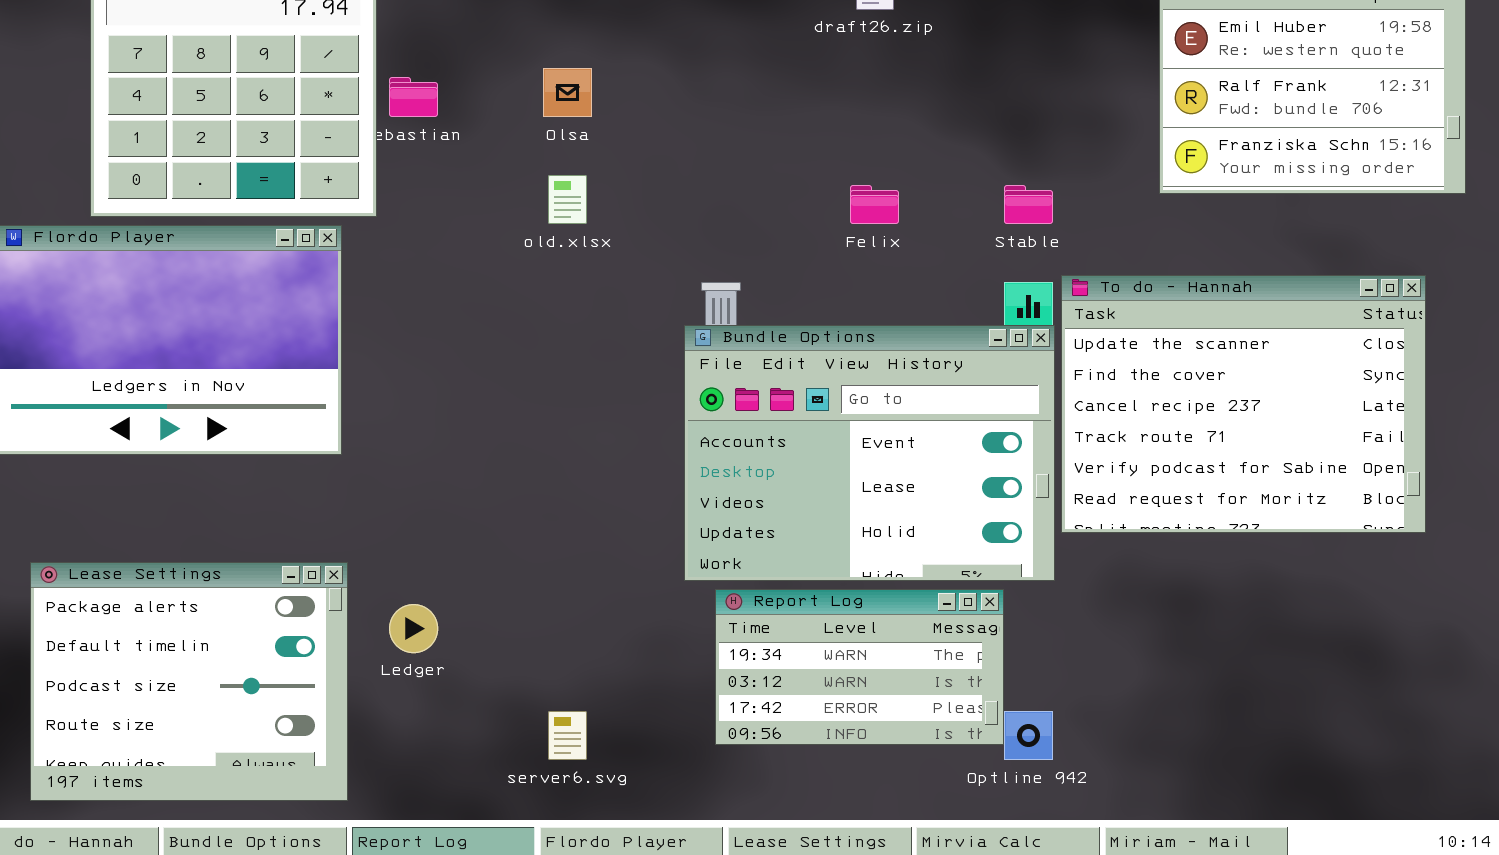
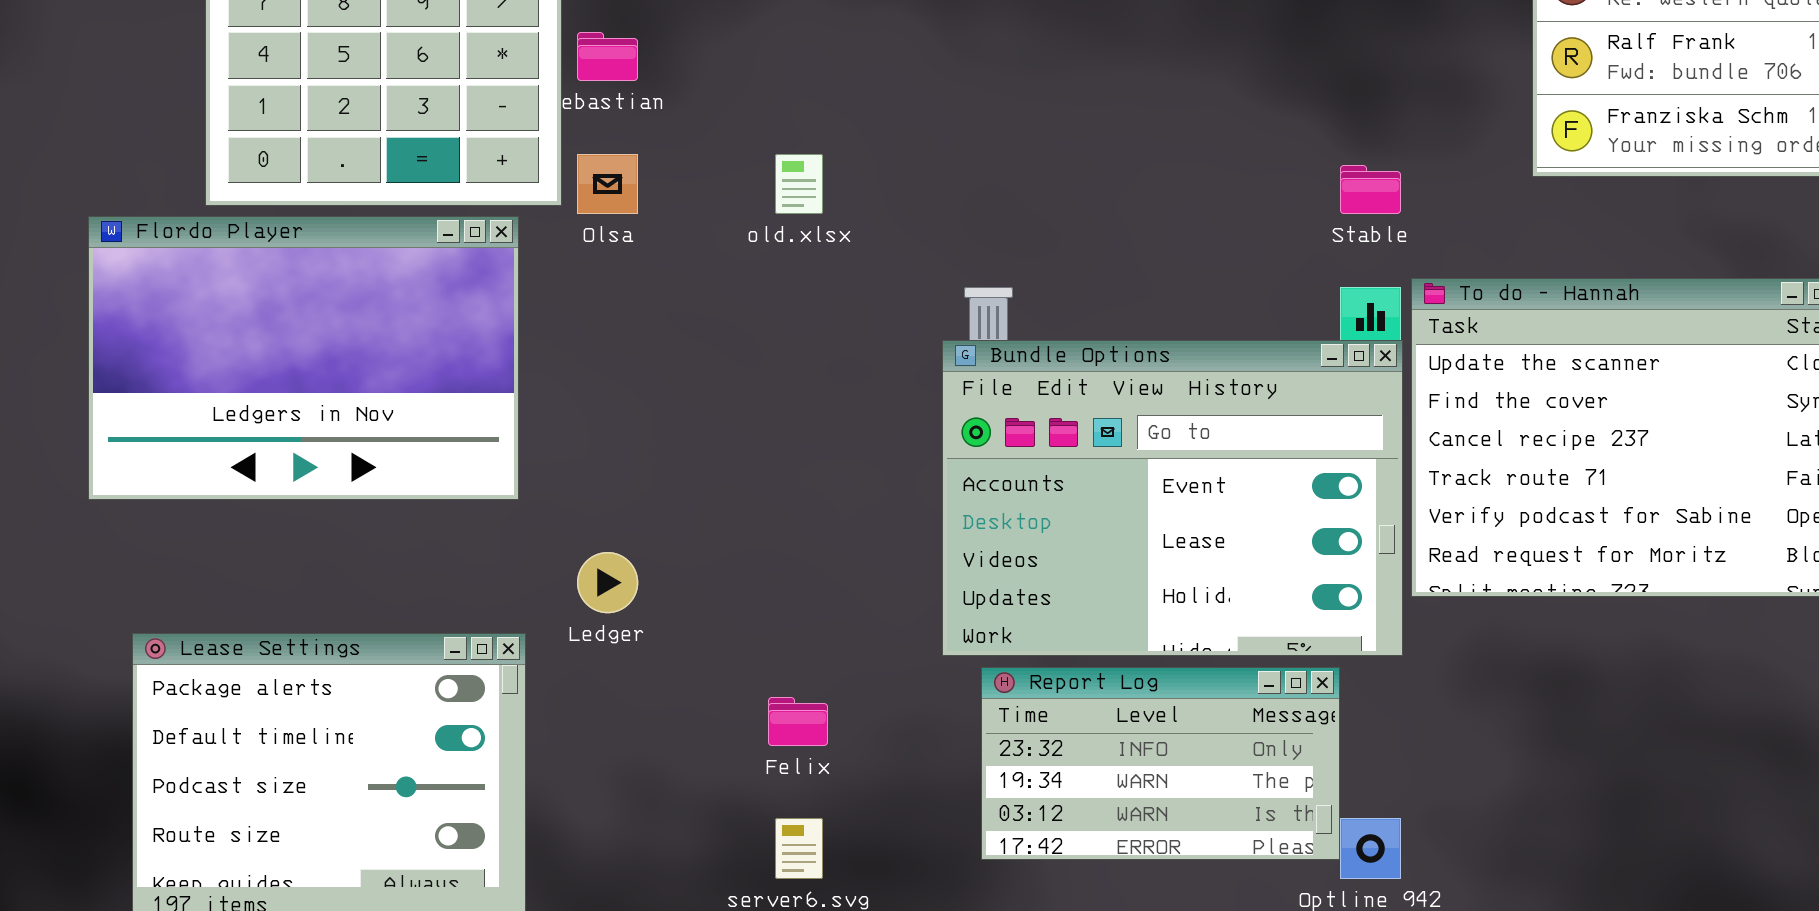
Olsa: [543,68,592,117] -> [577,154,638,214], moved
Felix: [850,185,899,224] -> [768,697,828,746], moved
Report Log: [715,589,1004,745] -> [981,667,1340,860], scrolled up 1 row
Ledger: [389,604,438,653] -> [577,552,638,613], moved

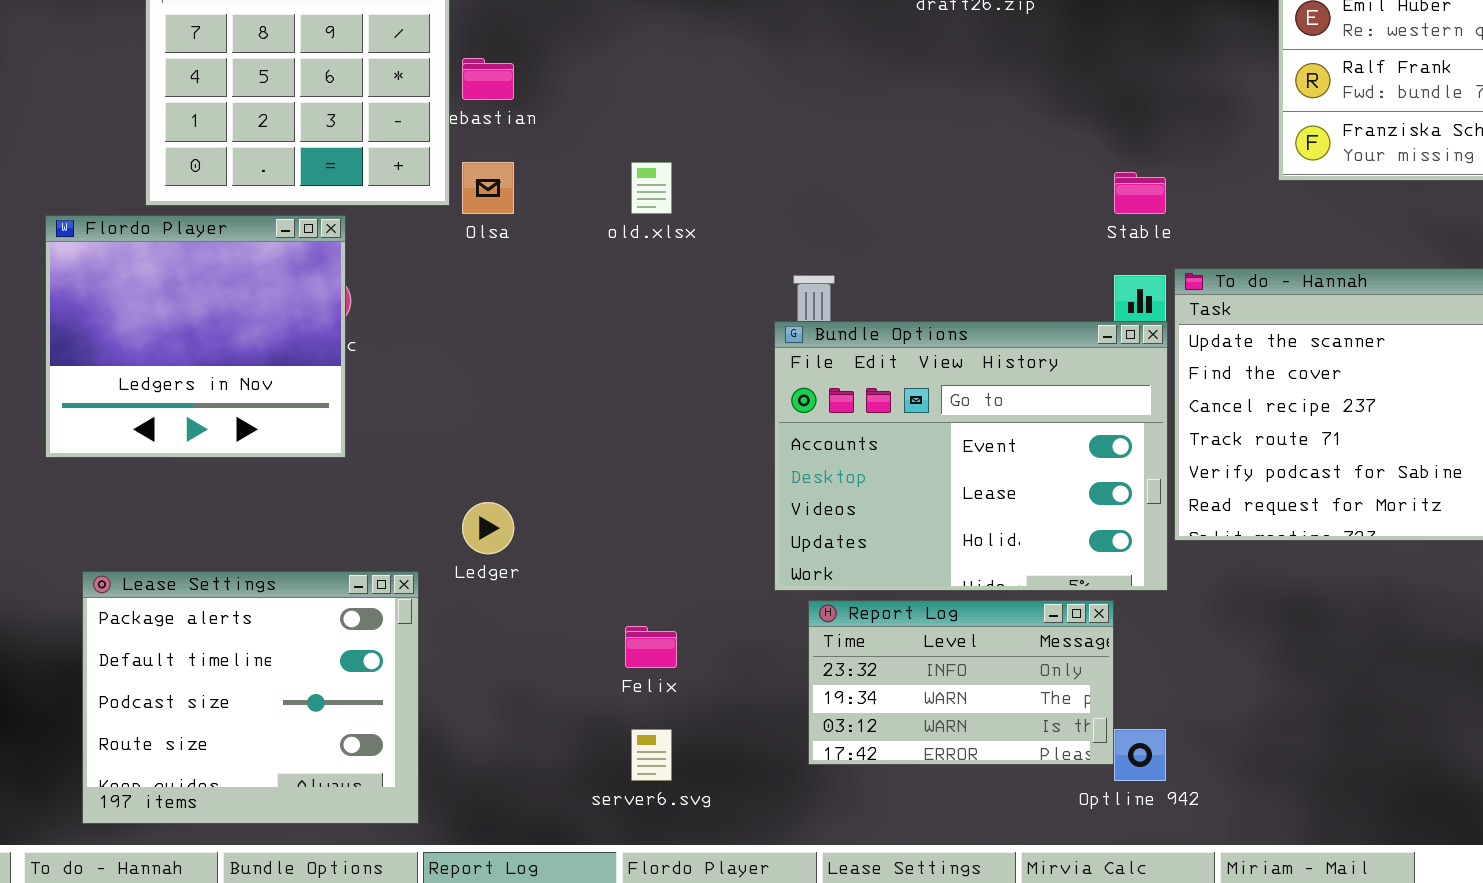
Flordo Player: [88,216,519,500] -> [45,215,346,458], resized

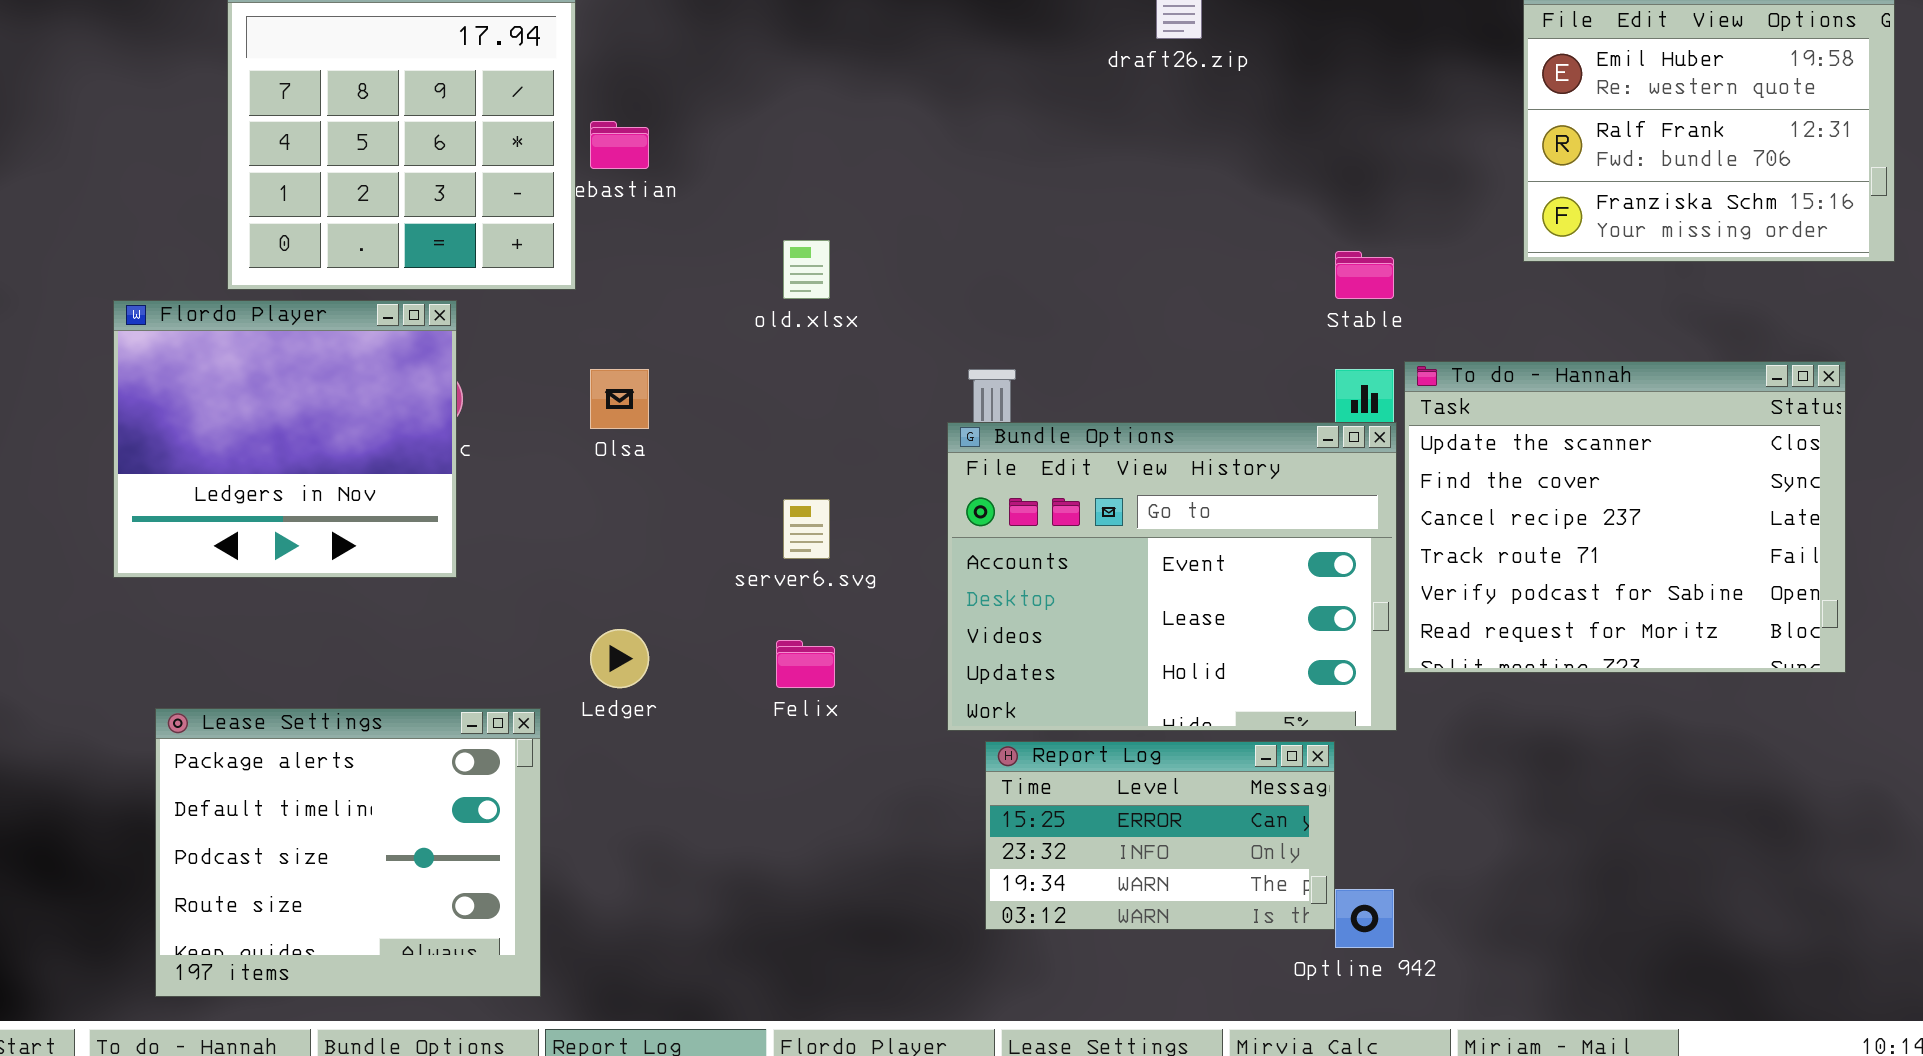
Olsa: [462,162,514,214] -> [590,369,649,429], moved
Report Log: [808,600,1114,765] -> [985,741,1335,930], scrolled up 1 row
Felix: [625,626,677,668] -> [776,640,835,688], moved
server6.svg: [631,729,672,781] -> [783,499,830,559], moved

